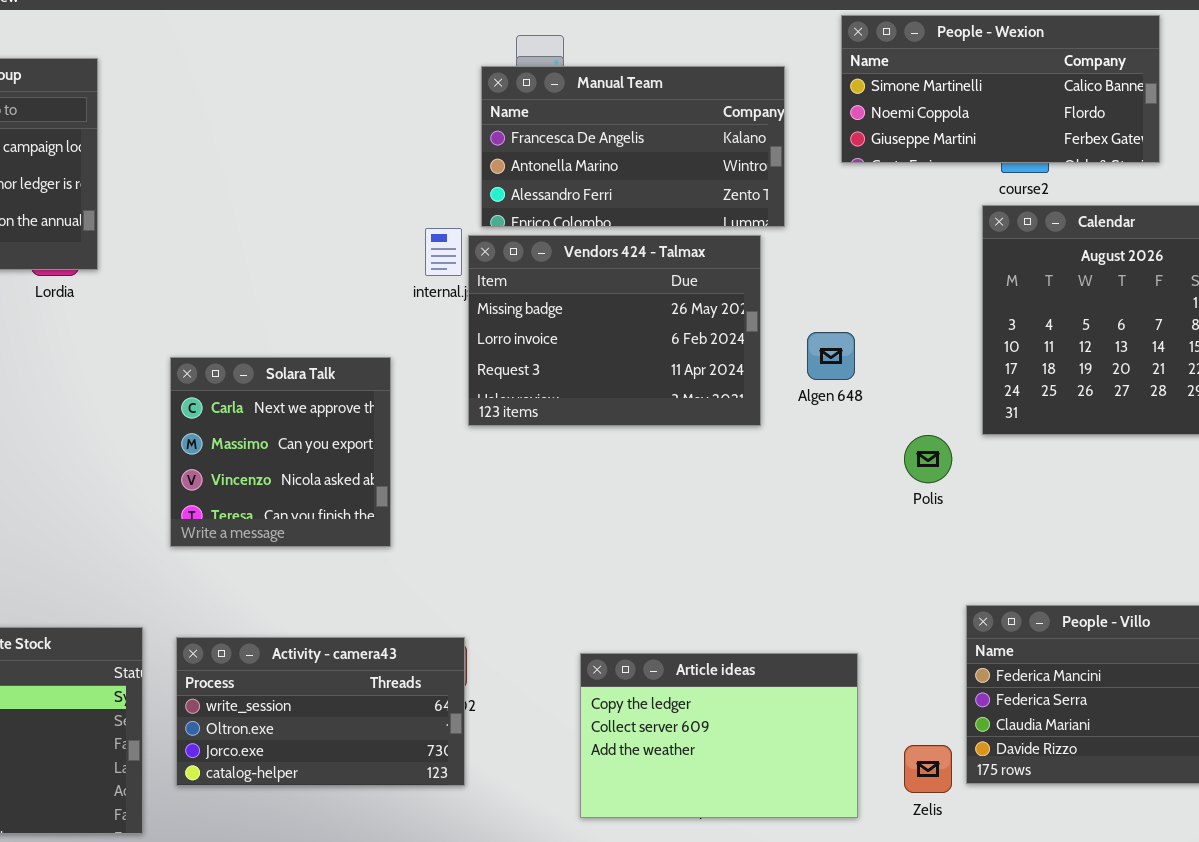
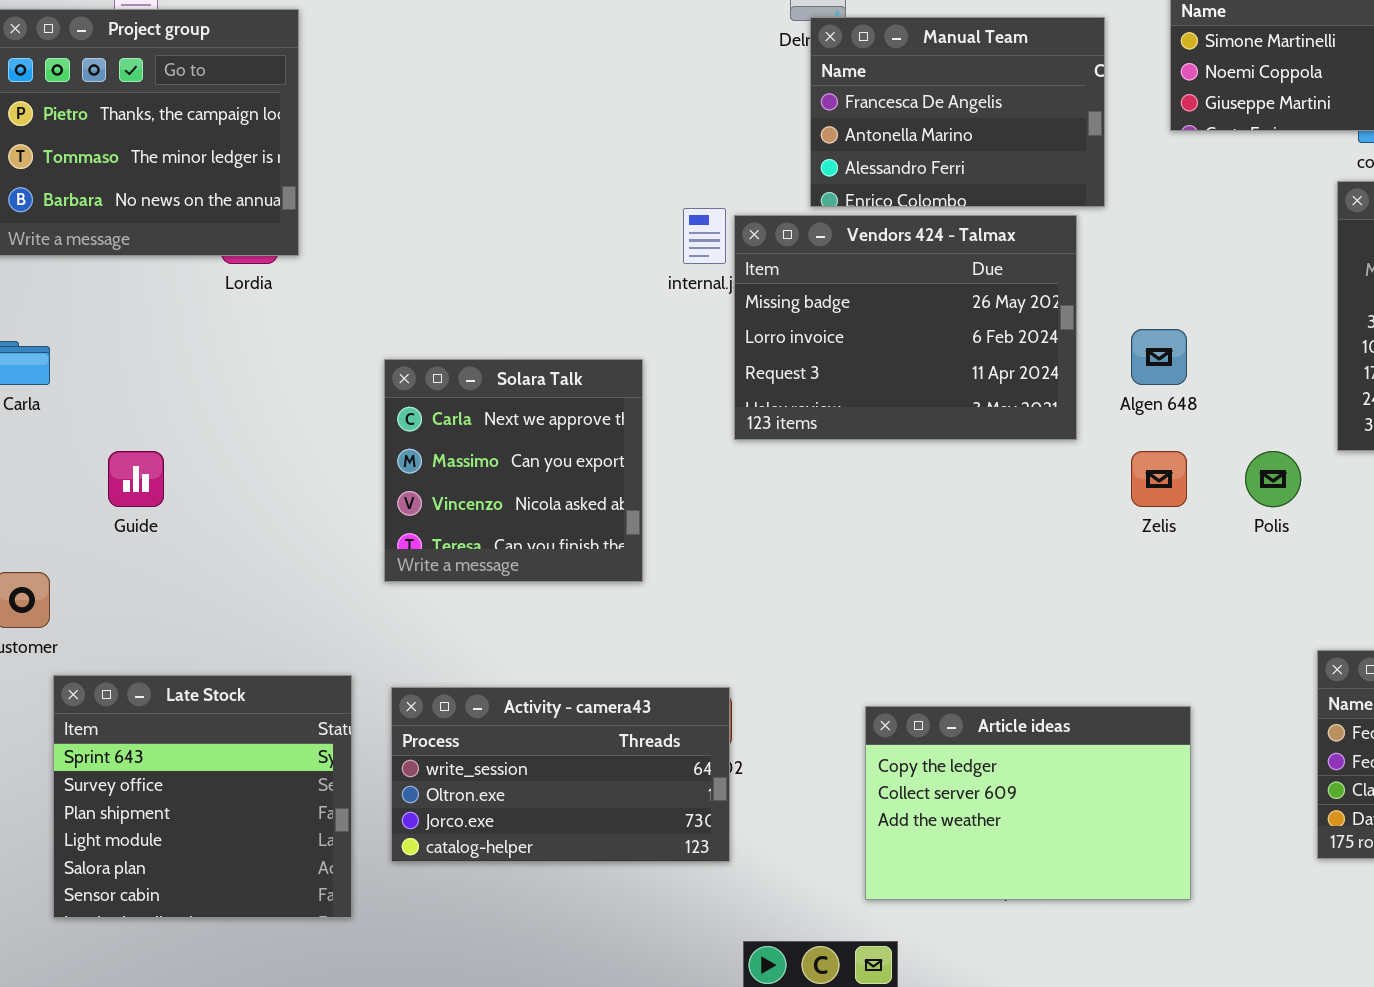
Manual Team: [481,66,785,227] -> [810,17,1105,207], resized
Zelis: [904,745,952,793] -> [1131,451,1187,507], moved

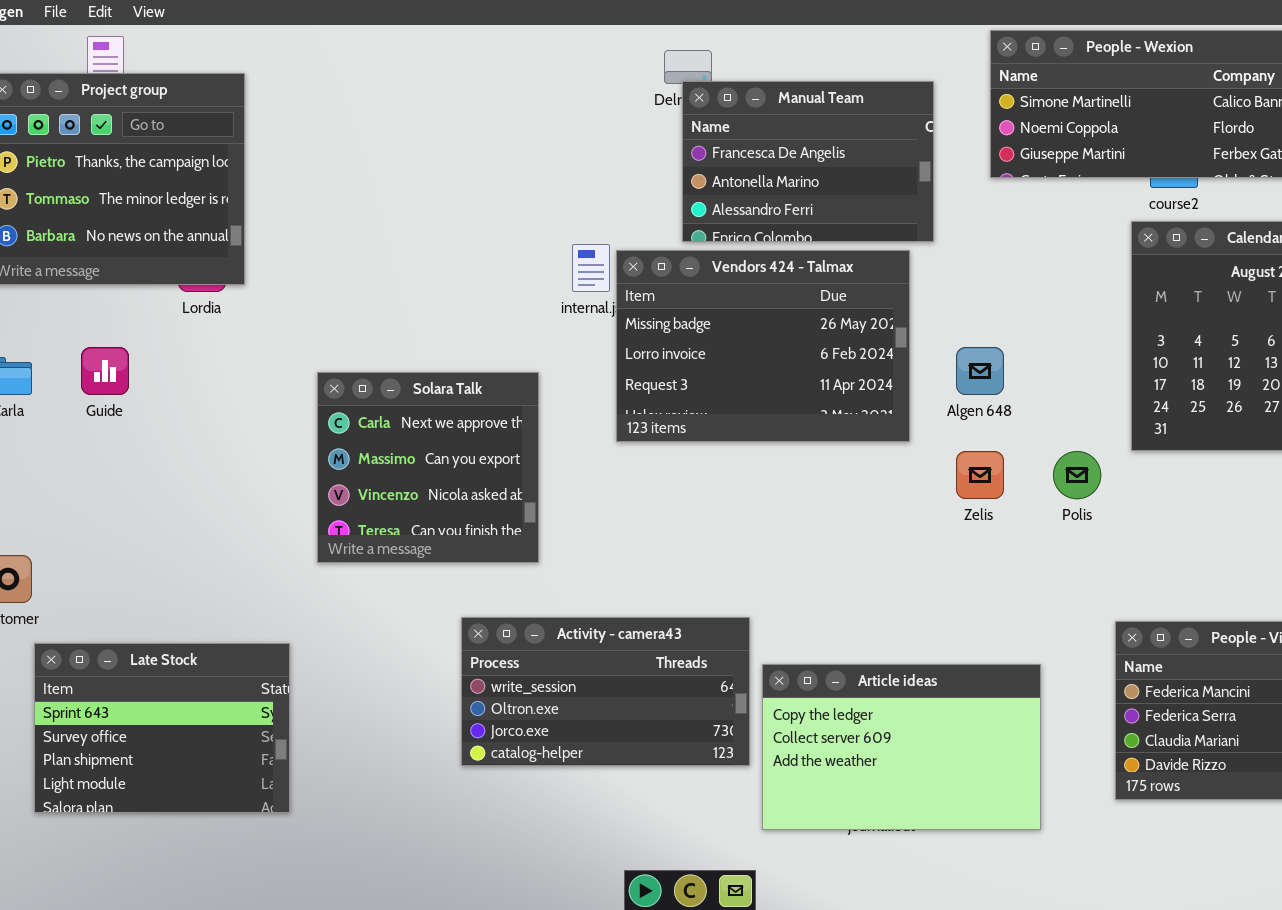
Guide: [108,451,164,507] -> [81,347,129,395], moved
Late Stock: [53,675,352,918] -> [34,643,290,813], resized
Activity - camera43: [391,687,730,862] -> [461,617,750,766], moved
Article ideas: [865,706,1191,900] -> [762,664,1041,830], moved

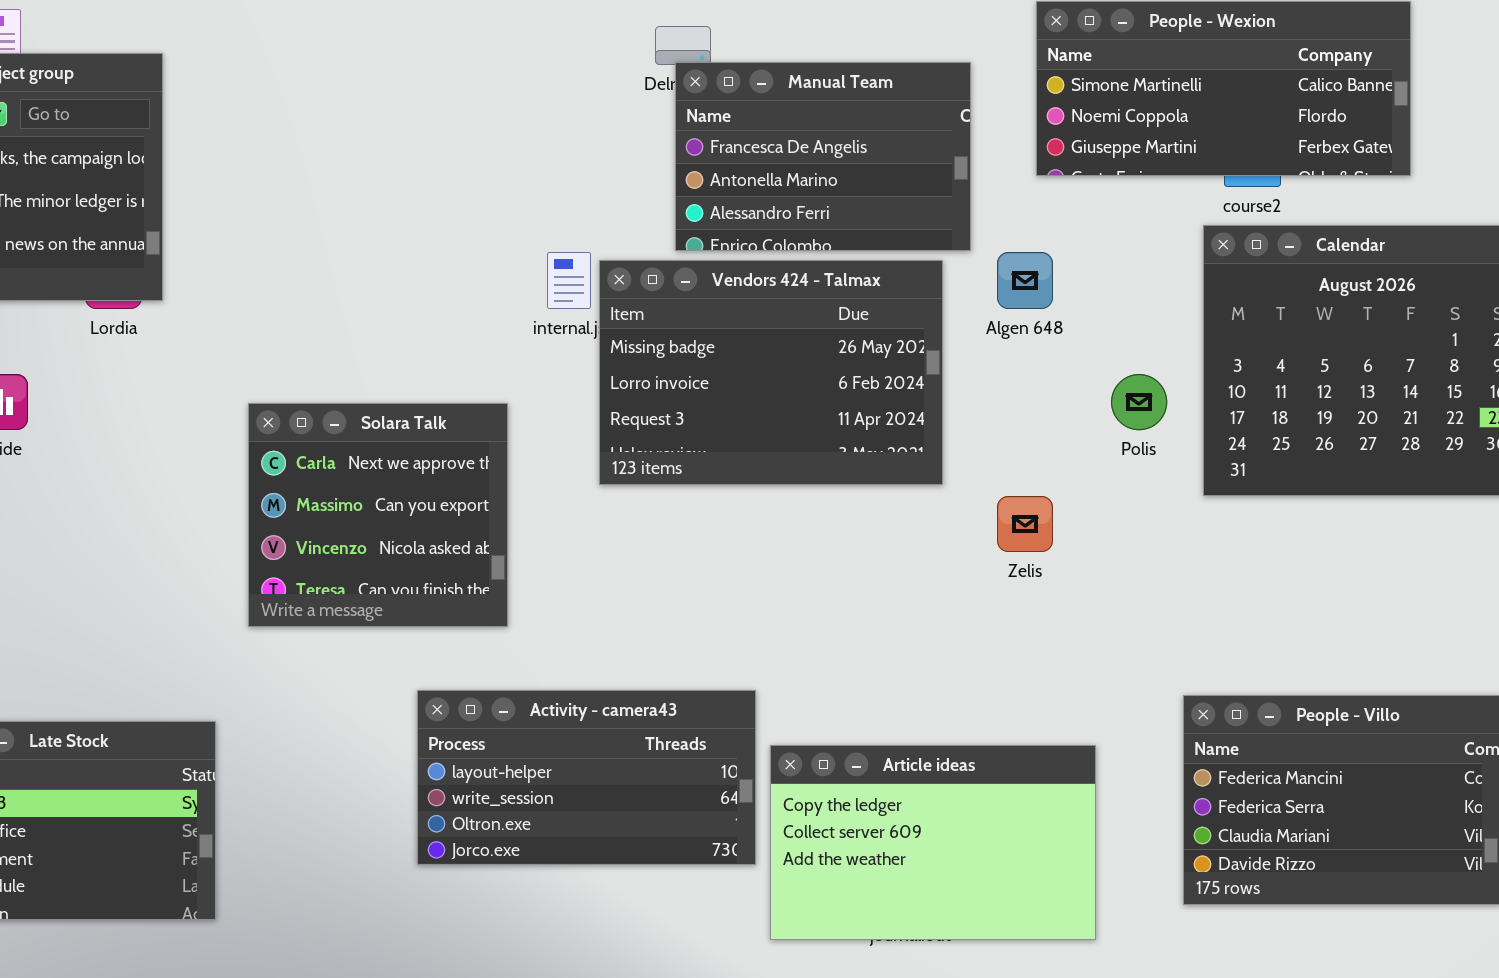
Algen 648: [956,347,1004,395] -> [997,252,1053,309], moved
Polis: [1053,451,1101,499] -> [1111,374,1167,430], moved
Activity - camera43: [461,617,750,766] -> [417,690,756,865], scrolled up 1 row

